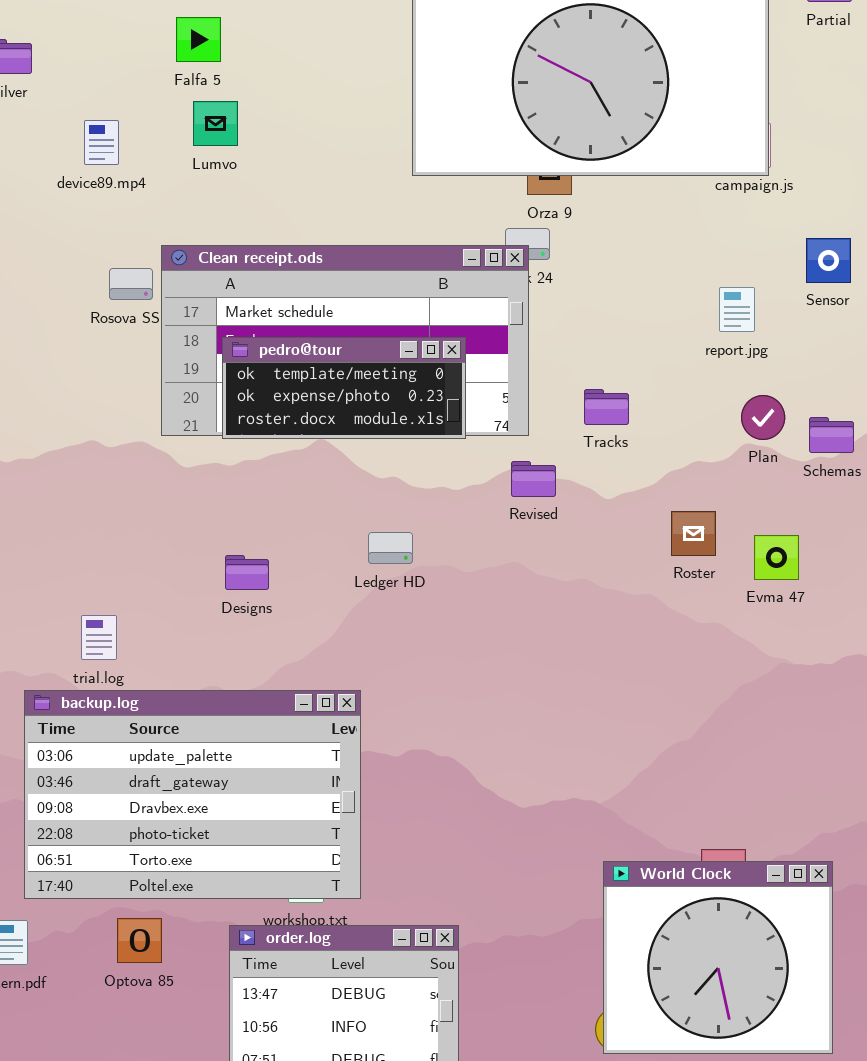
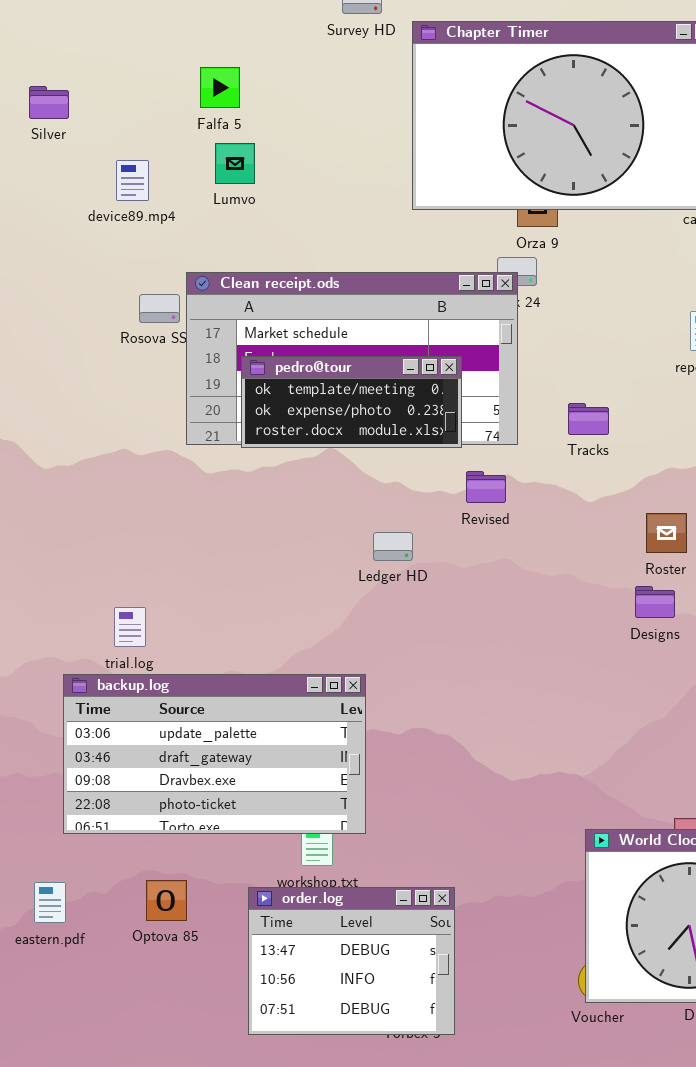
Revised: [511,461,556,497] -> [466,471,506,503], moved
Designs: [225,555,269,590] -> [635,586,675,618], moved
backup.log: [24,690,361,899] -> [63,674,366,834], resized

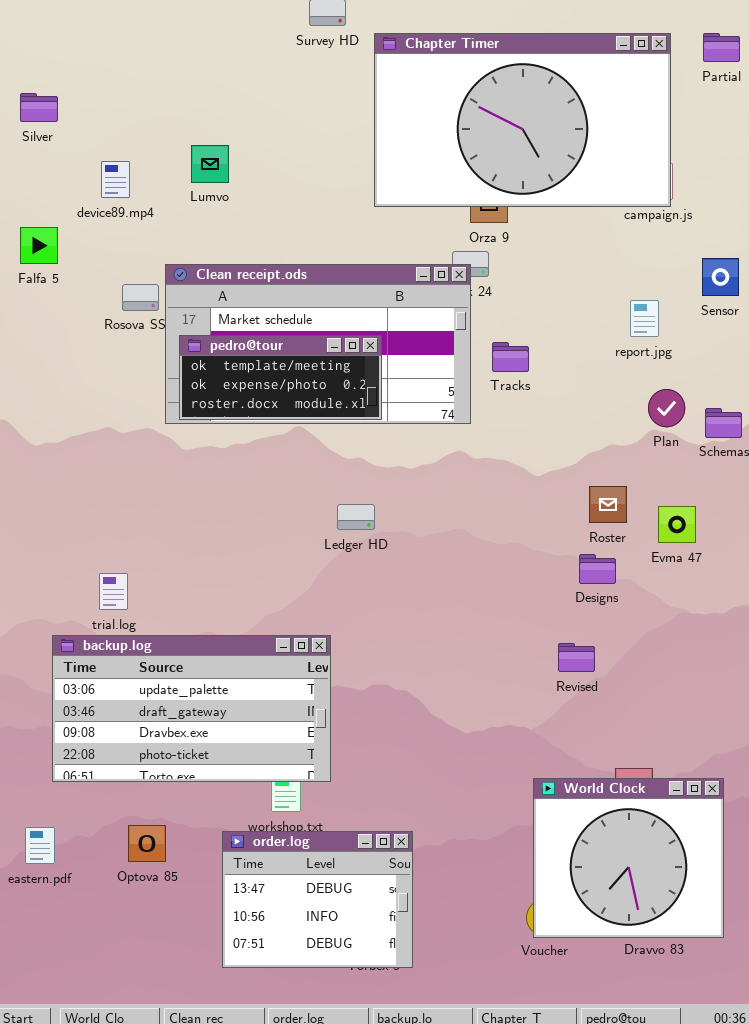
Falfa 5: [200,67,240,108] -> [20,227,58,264], moved
pedro@tour: [241,356,462,448] -> [179,335,382,420], moved
Tracks: [568,403,609,435] -> [492,342,529,372], moved
Revised: [466,471,506,503] -> [558,643,595,672], moved

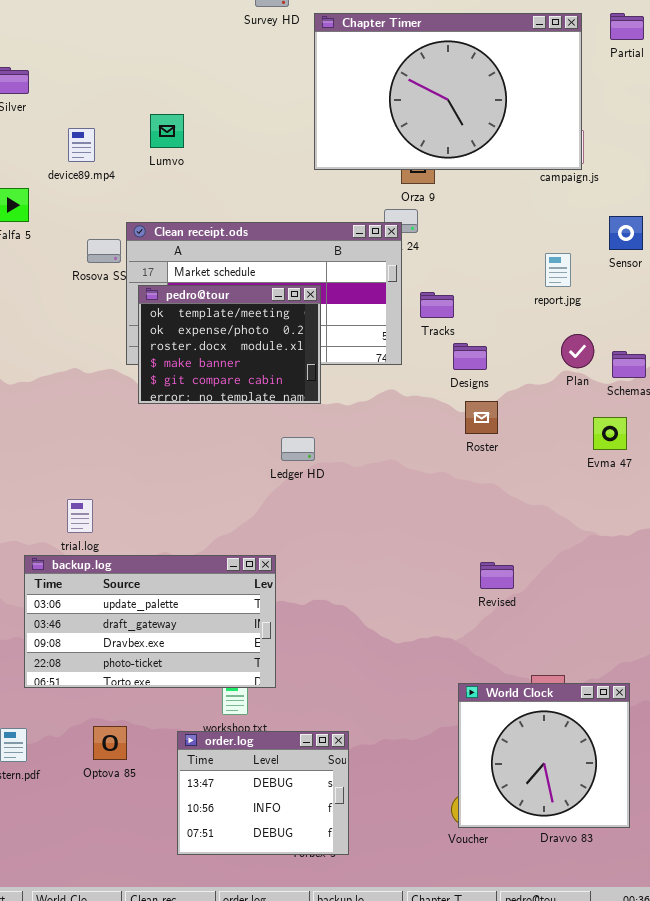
pedro@tour: [179,335,382,420] -> [138,285,321,404], resized
Roster: [589,486,627,523] -> [465,401,498,434], moved
Evma 47: [658,506,696,543] -> [593,417,627,450], moved
Designs: [579,554,616,584] -> [453,343,487,370], moved

